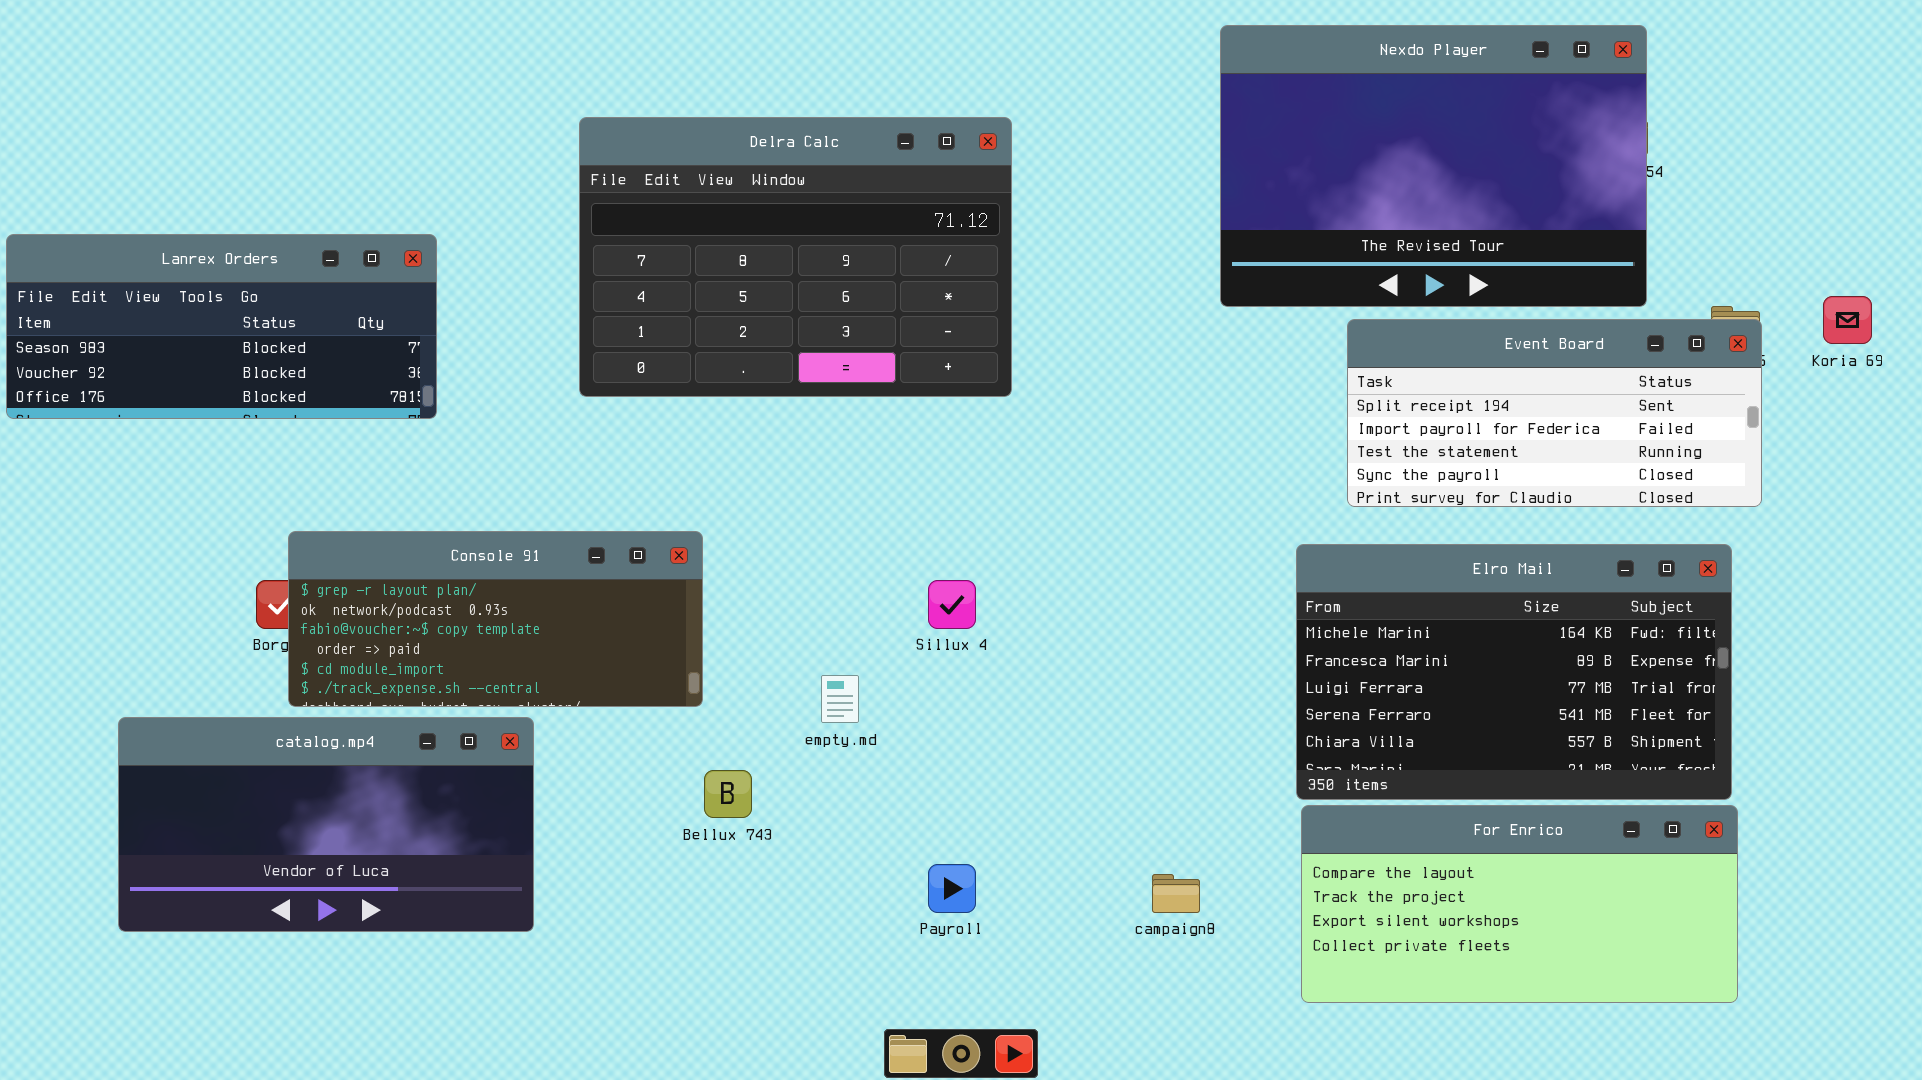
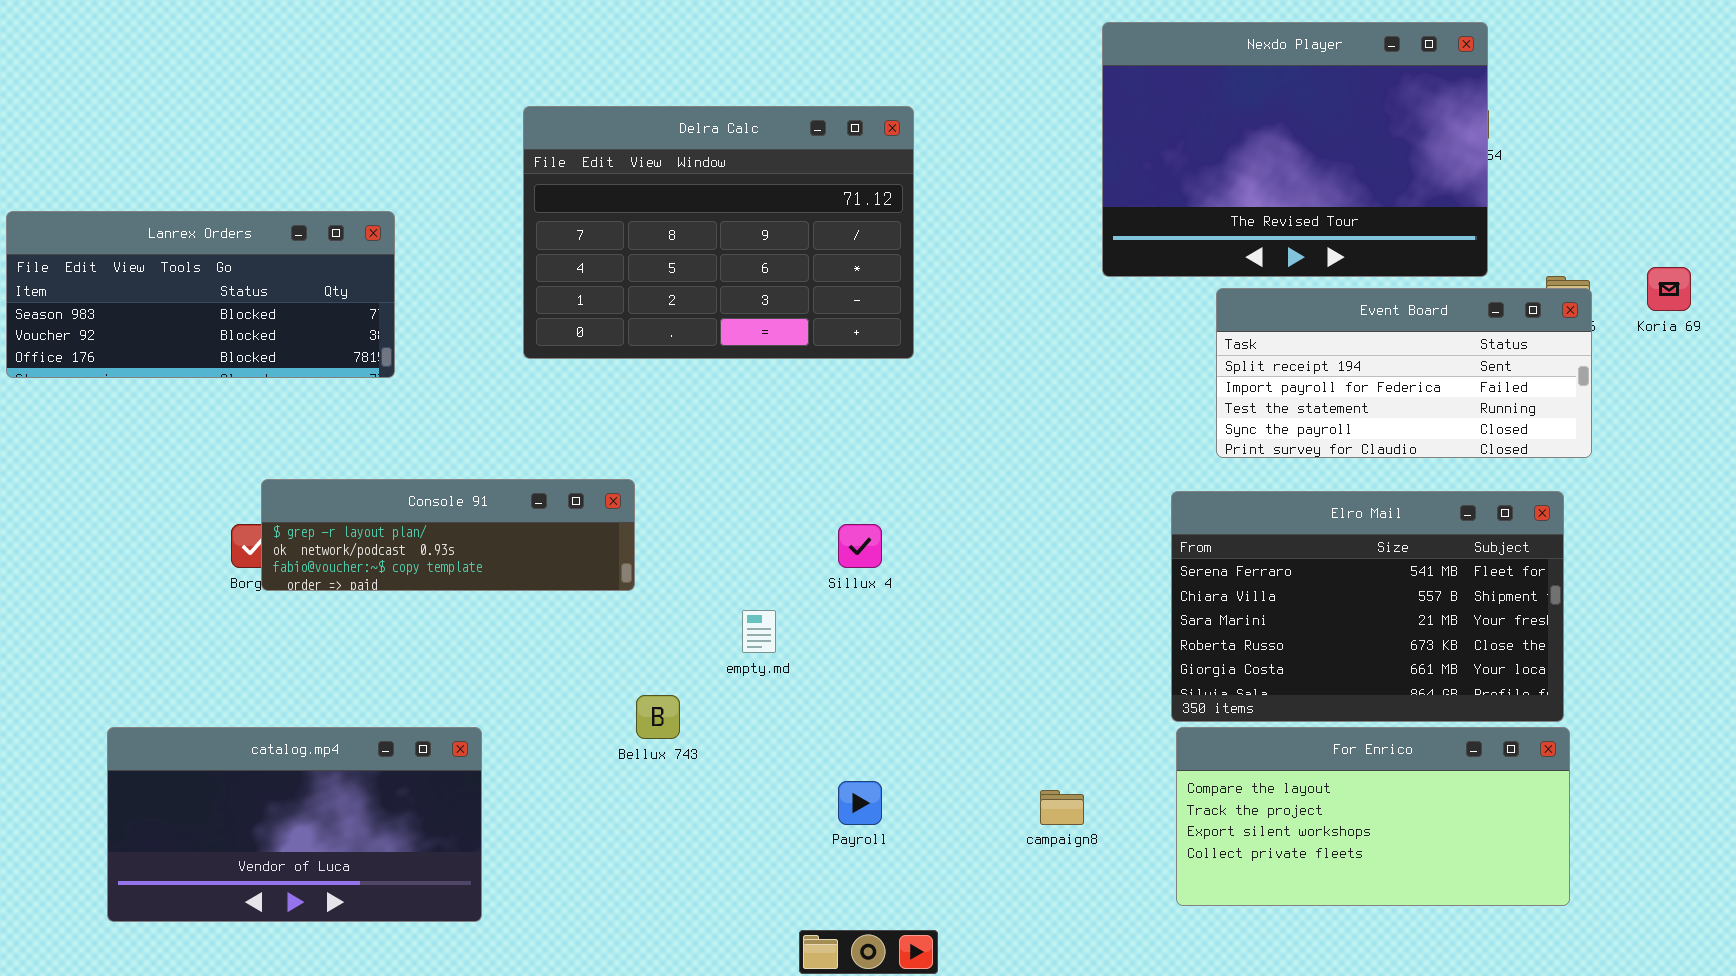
Console 91: [288,531,703,707] -> [261,479,635,591], resized
Elro Mail: [1296,544,1732,800] -> [1171,491,1564,722], scrolled down 3 rows
catalog.mp4: [118,717,534,932] -> [107,727,482,922], moved

